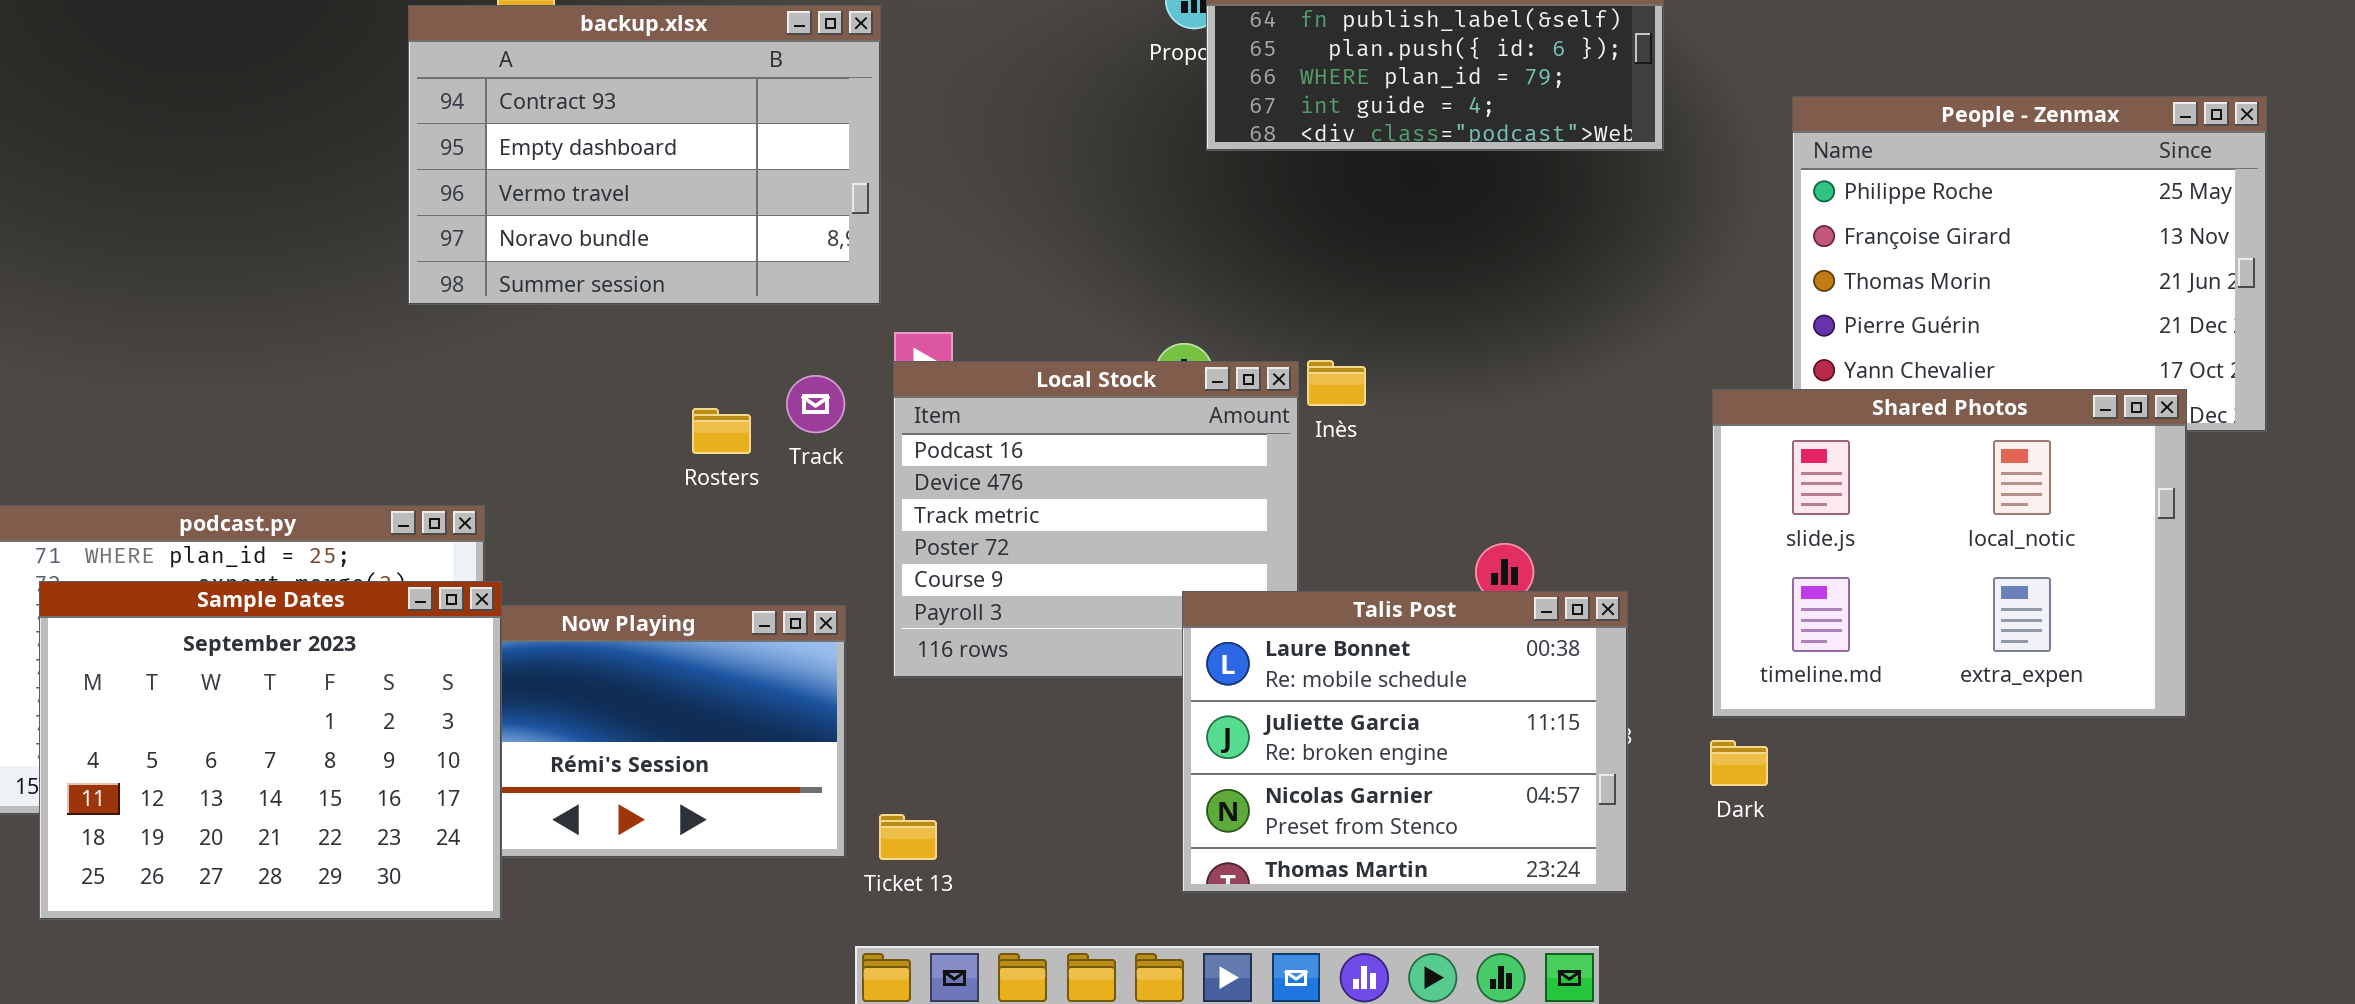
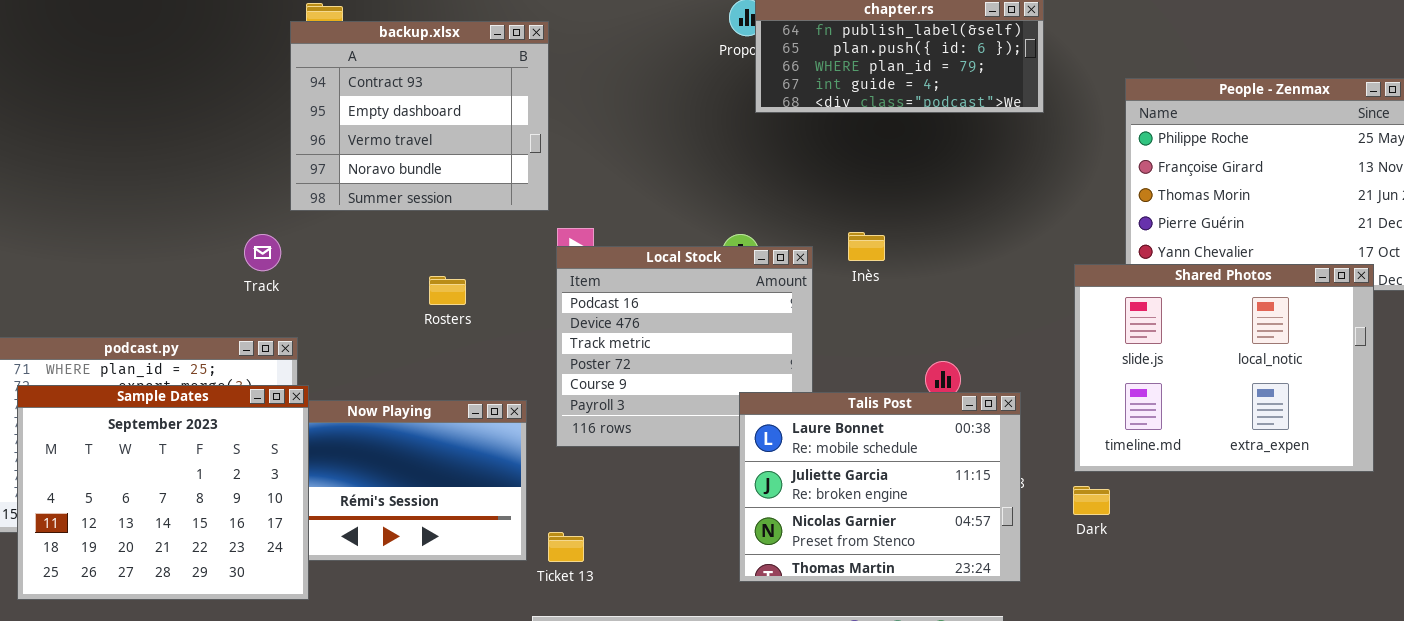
backup.xlsx: [408,5,881,305] -> [290,21,549,211], resized
Inès: [1307,360,1366,406] -> [848,232,885,261], moved
Track: [786,375,845,433] -> [244,234,281,271], moved

